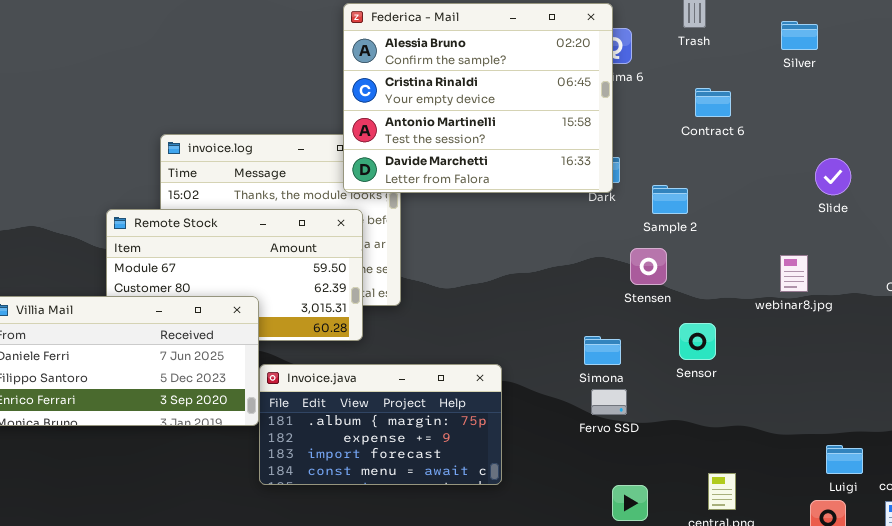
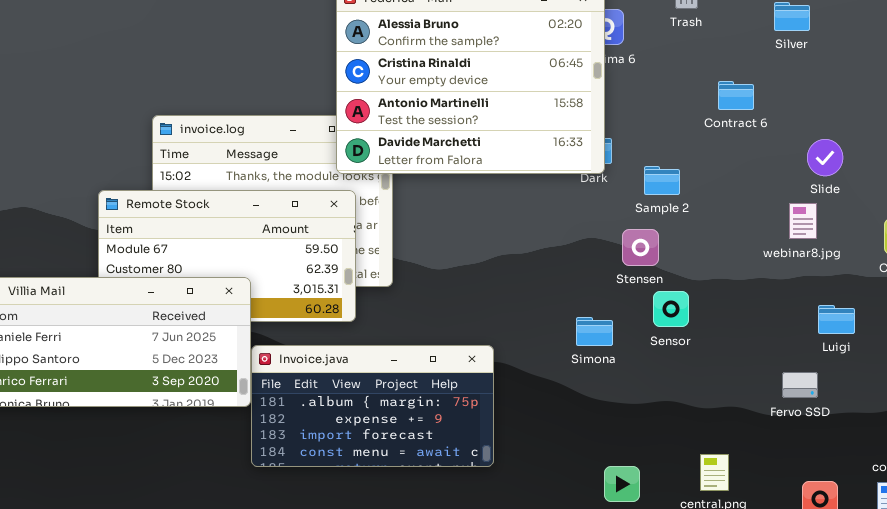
Contract 6: [695,88,731,117] -> [718,81,754,110], moved
webinar8.jpg: [780,255,808,292] -> [789,203,817,239], moved
Sensor: [679,323,716,360] -> [653,291,689,327], moved
Fervo SSD: [591,389,627,415] -> [782,372,818,398], moved
Luigi: [826,445,863,474] -> [818,305,855,334], moved

